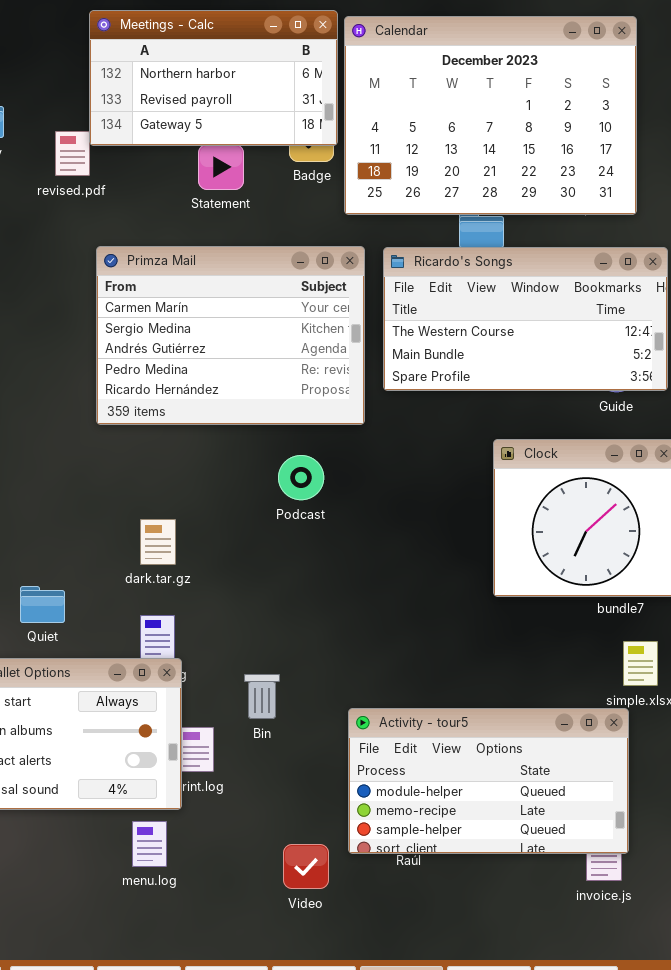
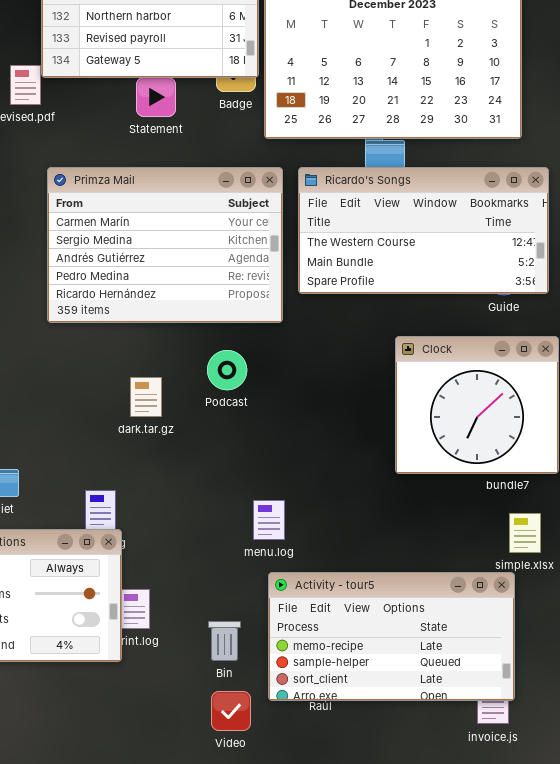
dark.tar.gz: [140,519,176,565] -> [130,377,162,417], moved
Bin: [244,674,280,719] -> [208,621,241,661], moved
Activity - tour5: [348,708,629,854] -> [268,572,515,701], scrolled down 1 row
menu.log: [132,821,167,867] -> [253,500,285,540], moved

